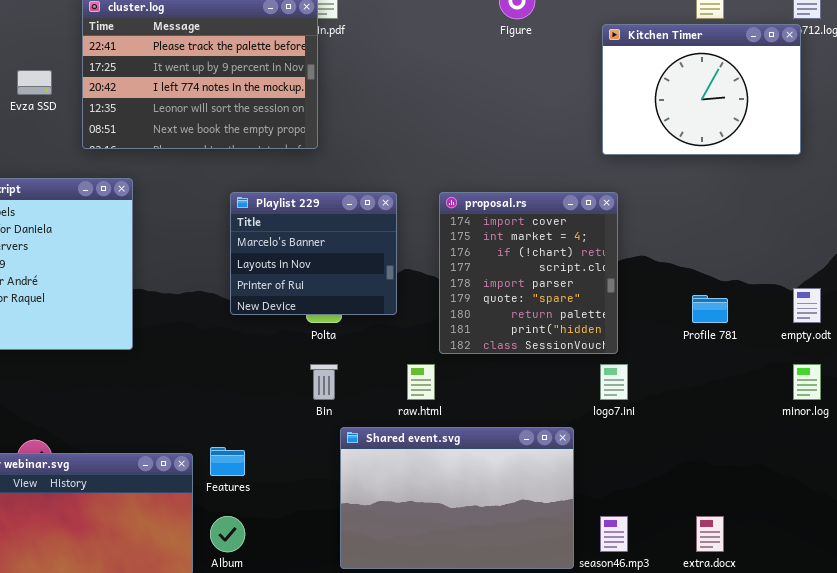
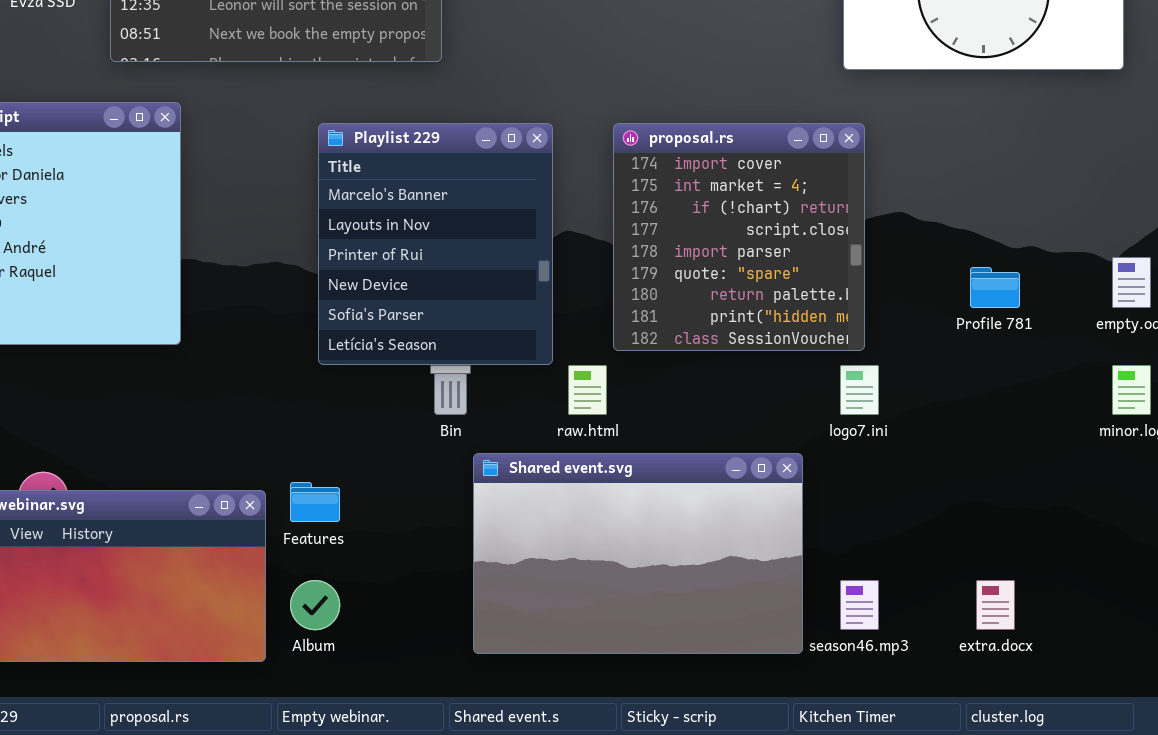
Playlist 229: [230,192,397,315] -> [318,123,553,365], resized

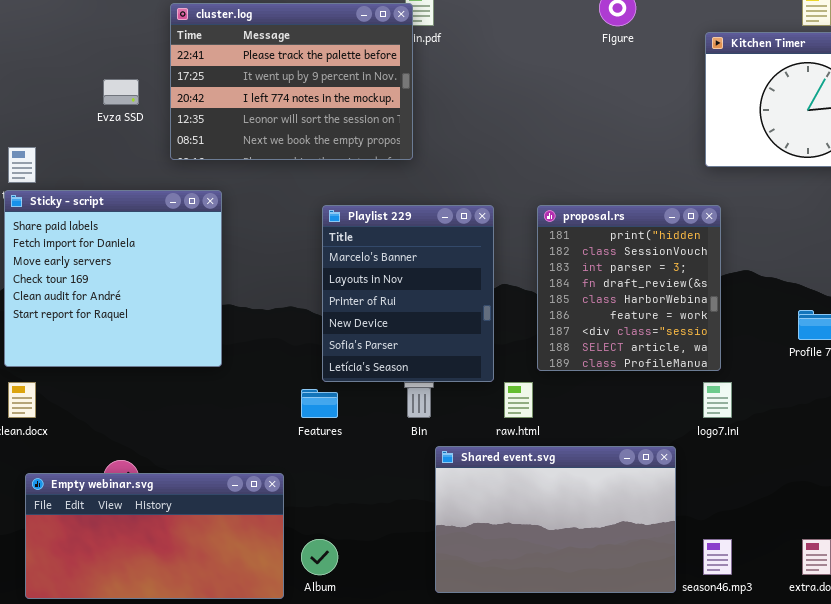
proposal.rs: [613,123,865,351] -> [537,205,721,371], scrolled down 7 rows
Features: [290,482,340,522] -> [301,389,338,418], moved

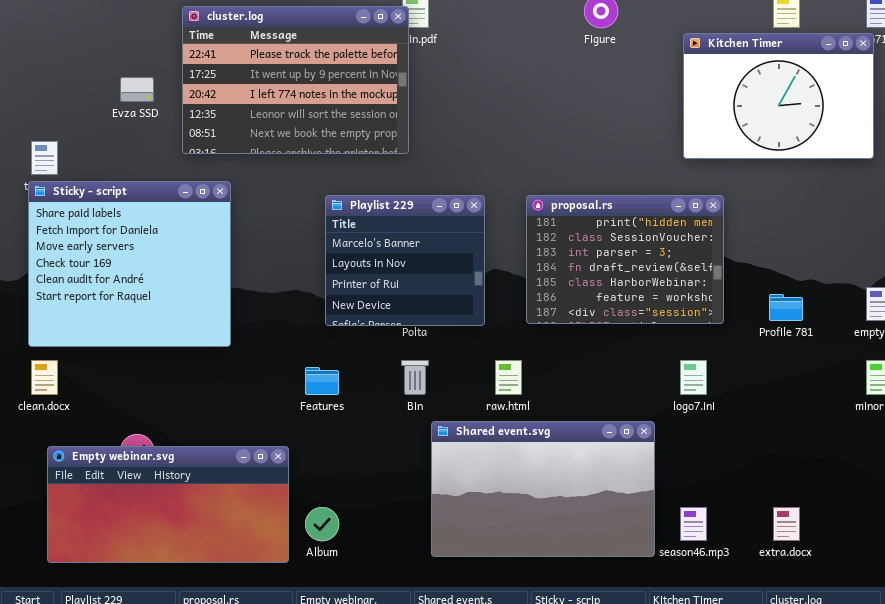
Playlist 229: [322,205,494,382] -> [325,195,485,326], resized
proposal.rs: [537,205,721,371] -> [526,195,724,324], resized

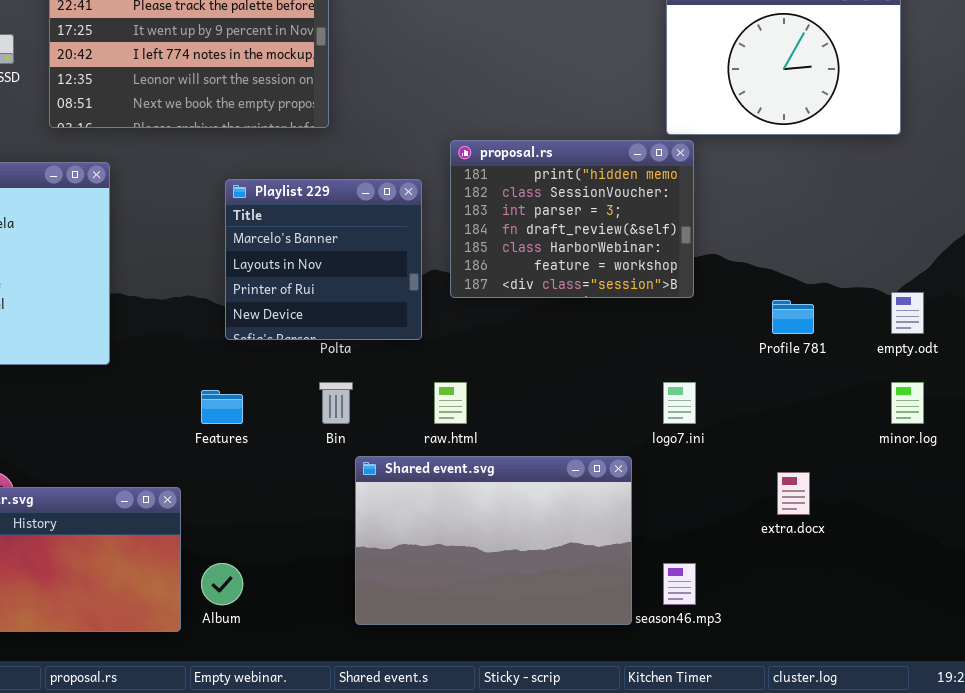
proposal.rs: [526,195,724,324] -> [450,140,694,298], moved
extra.docx: [773,507,800,541] -> [777,472,810,515], moved

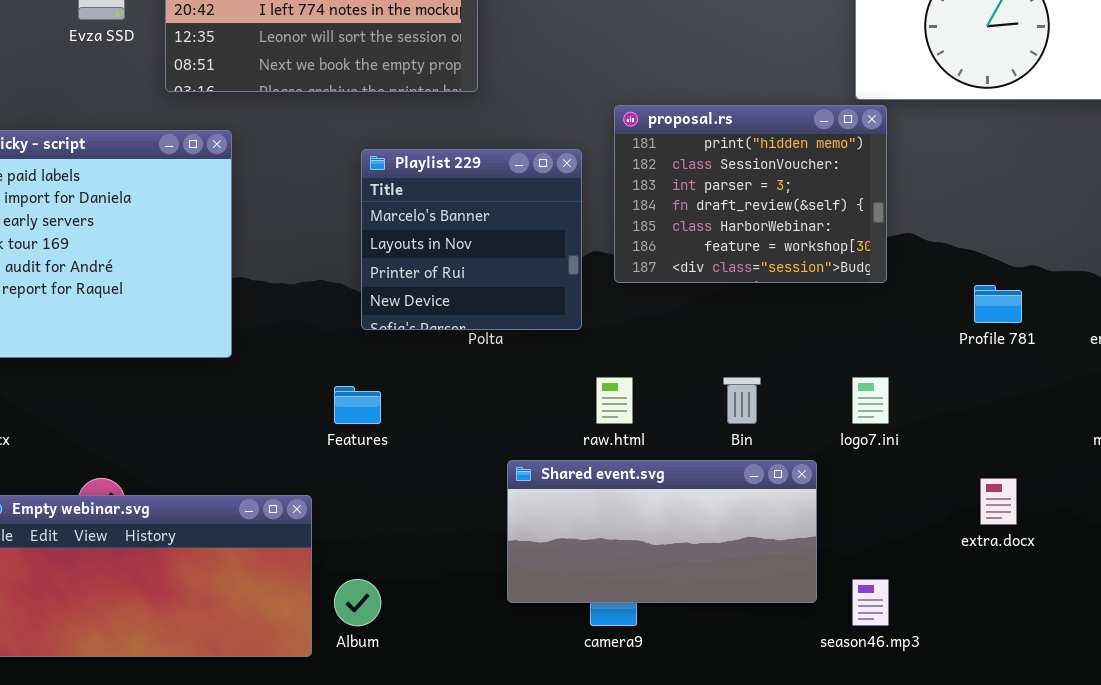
Bin: [319,382,353,424] -> [723,377,761,424], moved
Shared event.svg: [355,456,632,625] -> [507,460,817,603], resized

